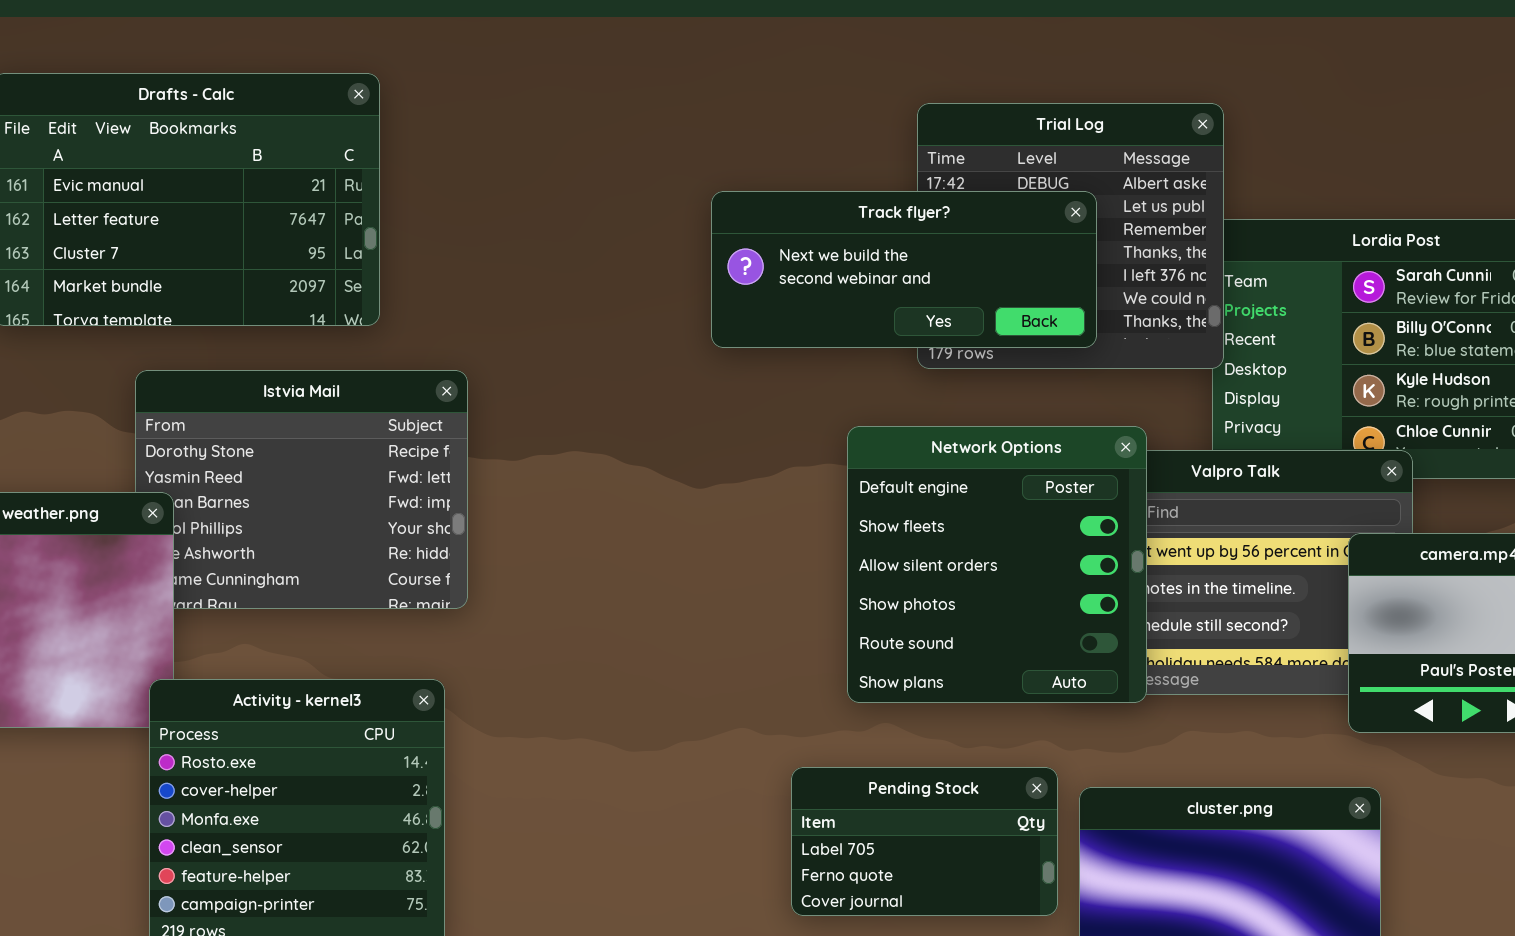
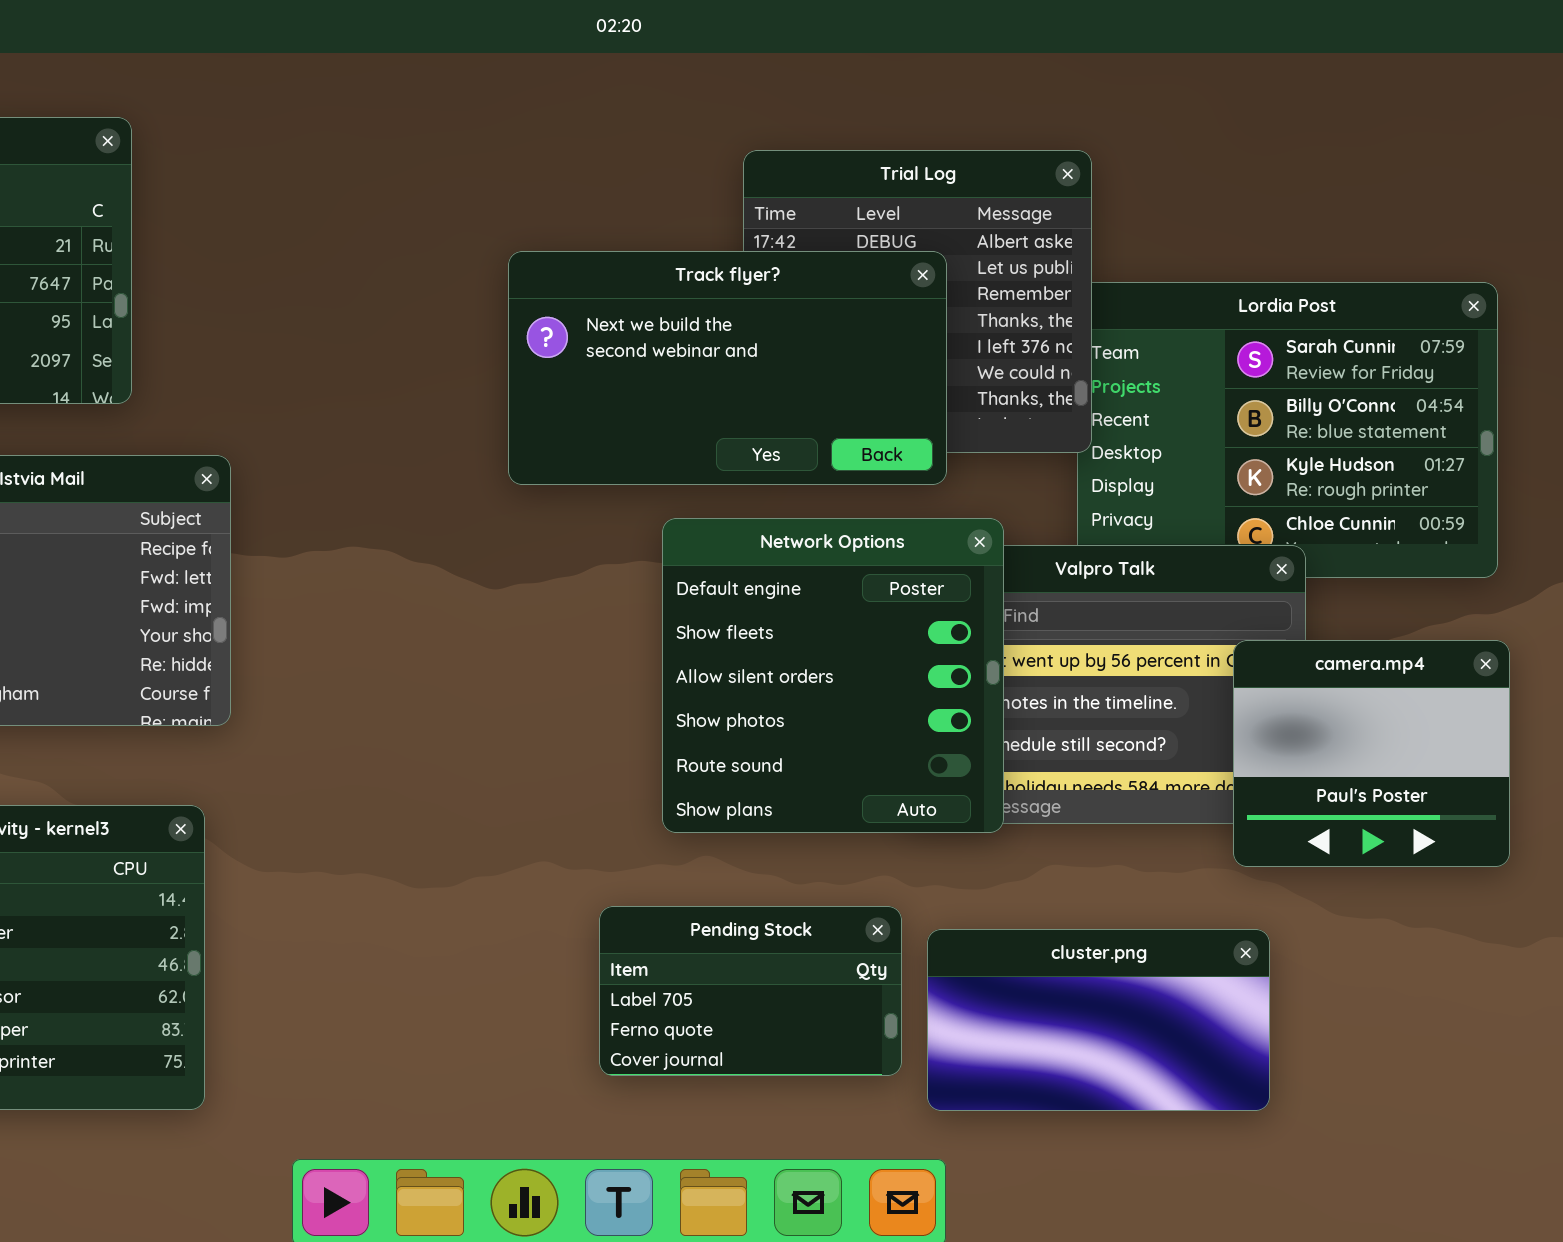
Track flyer?: [711,191,1097,348] -> [508,251,947,485], resized

